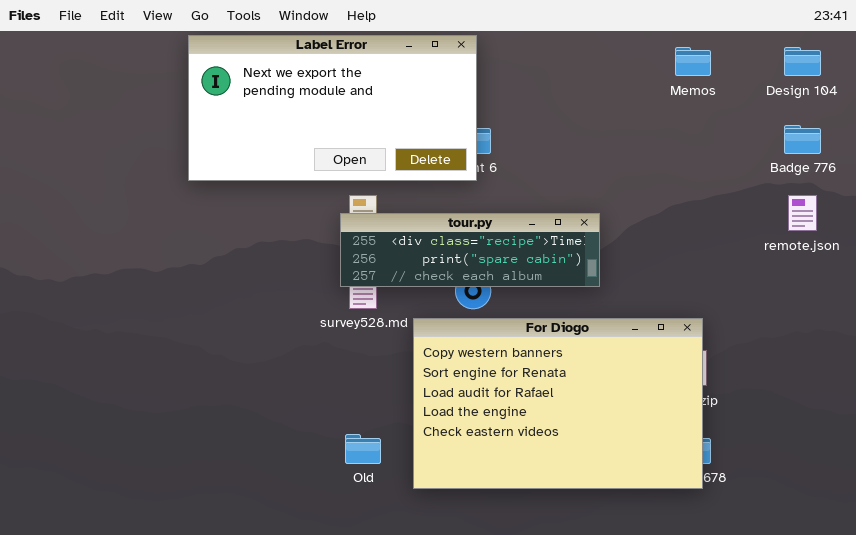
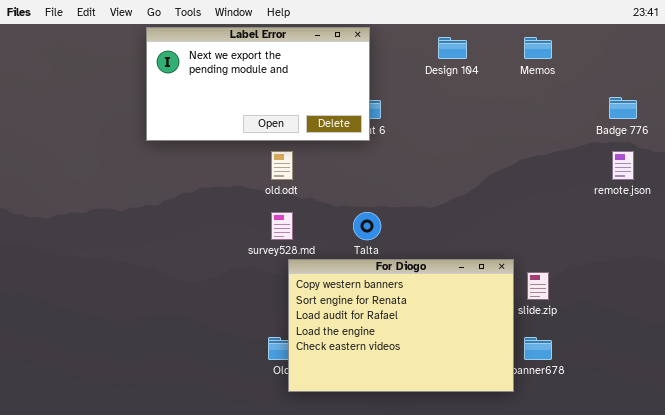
Design 104: [784,47,821,76] -> [438,37,467,59], moved
tour.py: [340,213,600,287] -> none, closed
For Diogo: [413,318,703,489] -> [288,259,514,392], moved

